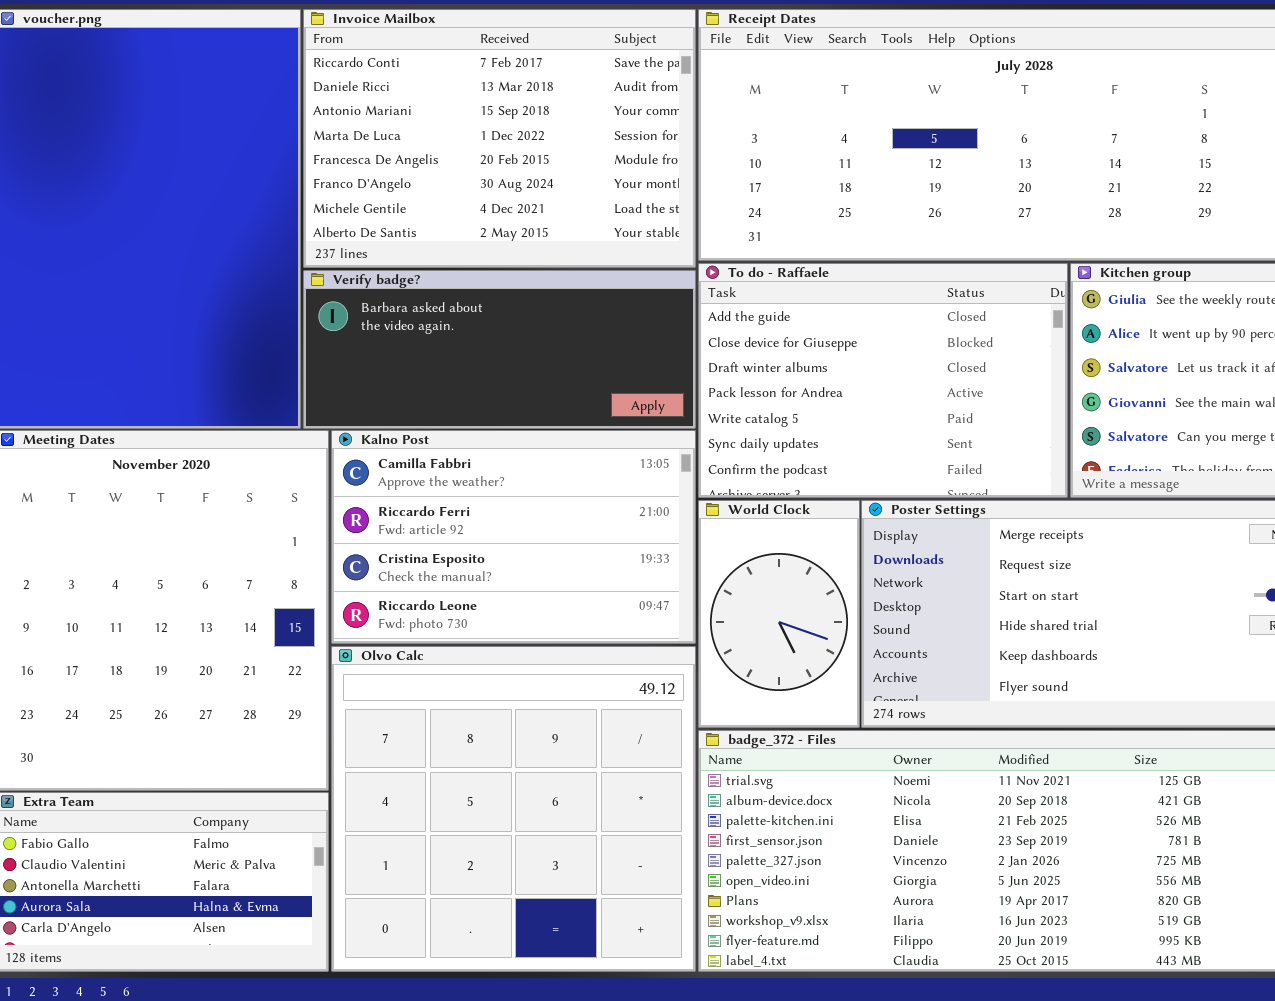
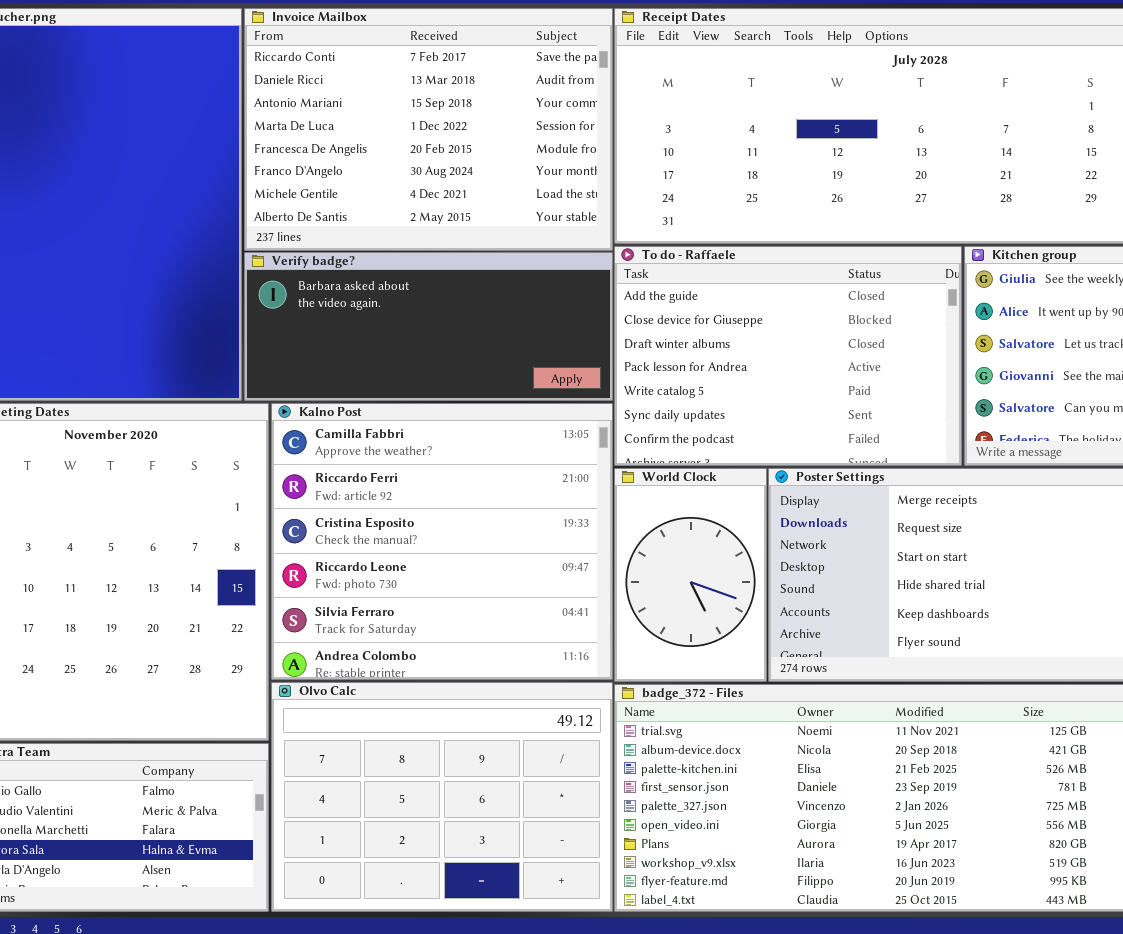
Kalno Post: [331,430,696,644] -> [271,403,613,680], resized
Olvo Calc: [331,646,696,972] -> [271,682,613,912], resized

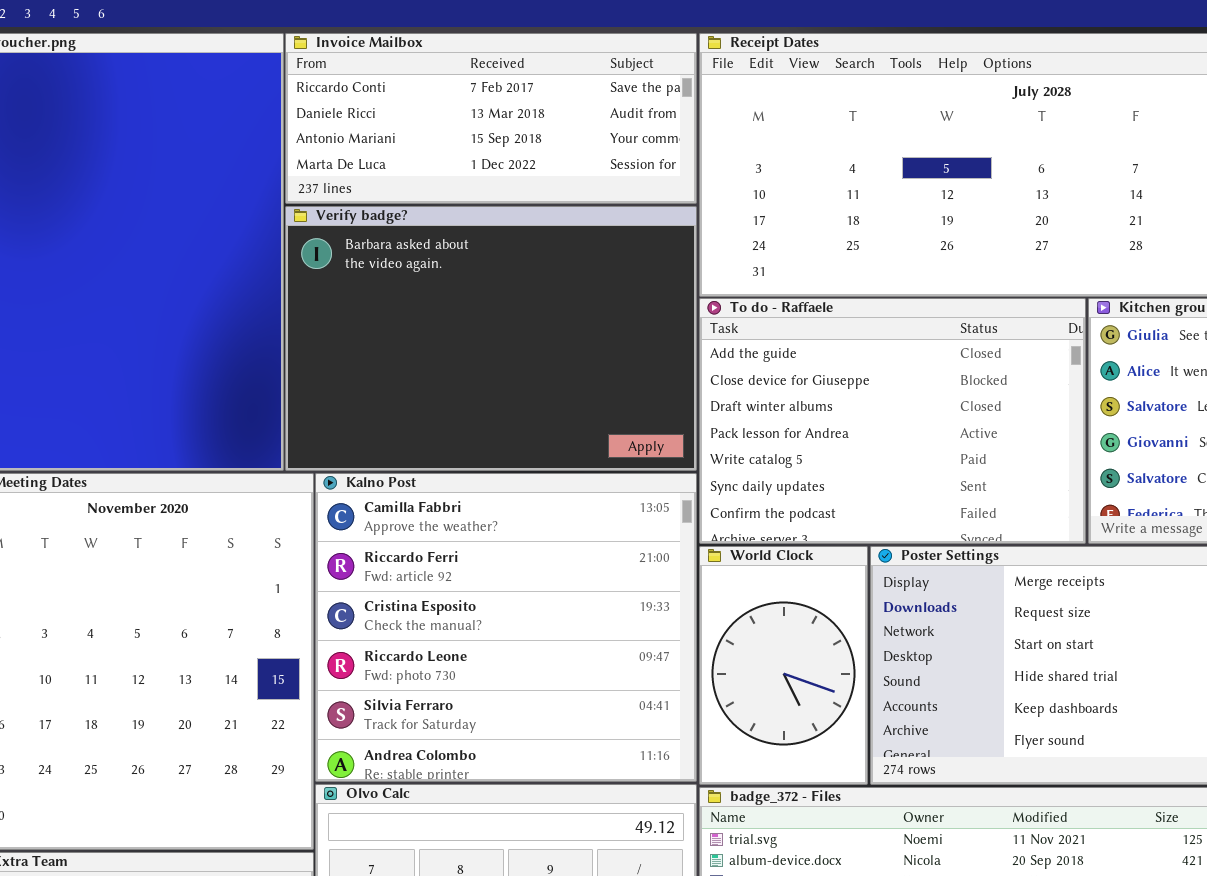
Invoice Mailbox: [244,8,613,251] -> [285,33,697,204], resized
Verify badge?: [244,252,613,401] -> [285,206,697,471], resized

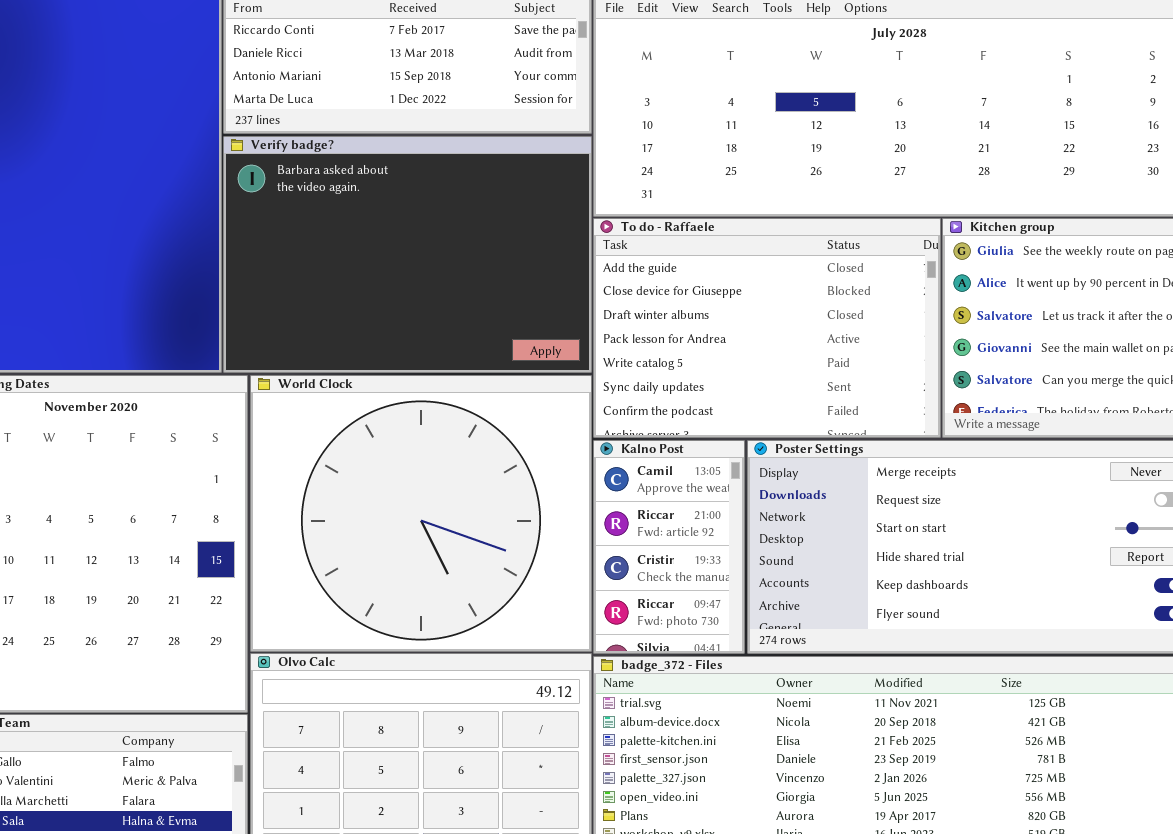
Kalno Post: [315,473,697,782] -> [593,440,745,654], moved, resized
World Clock: [699,546,868,785] -> [250,375,592,652], moved, resized

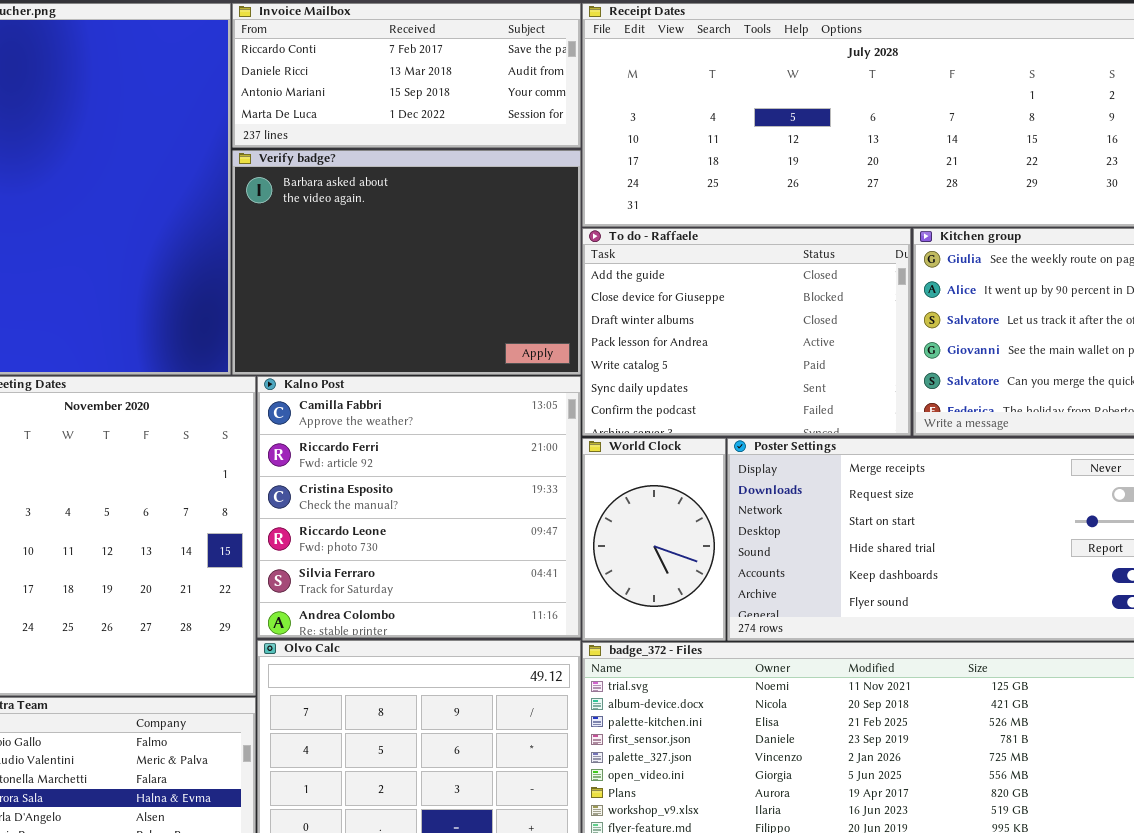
World Clock: [250,375,592,652] -> [582,438,726,641], moved, resized
Kalno Post: [593,440,745,654] -> [257,376,581,638], moved, resized

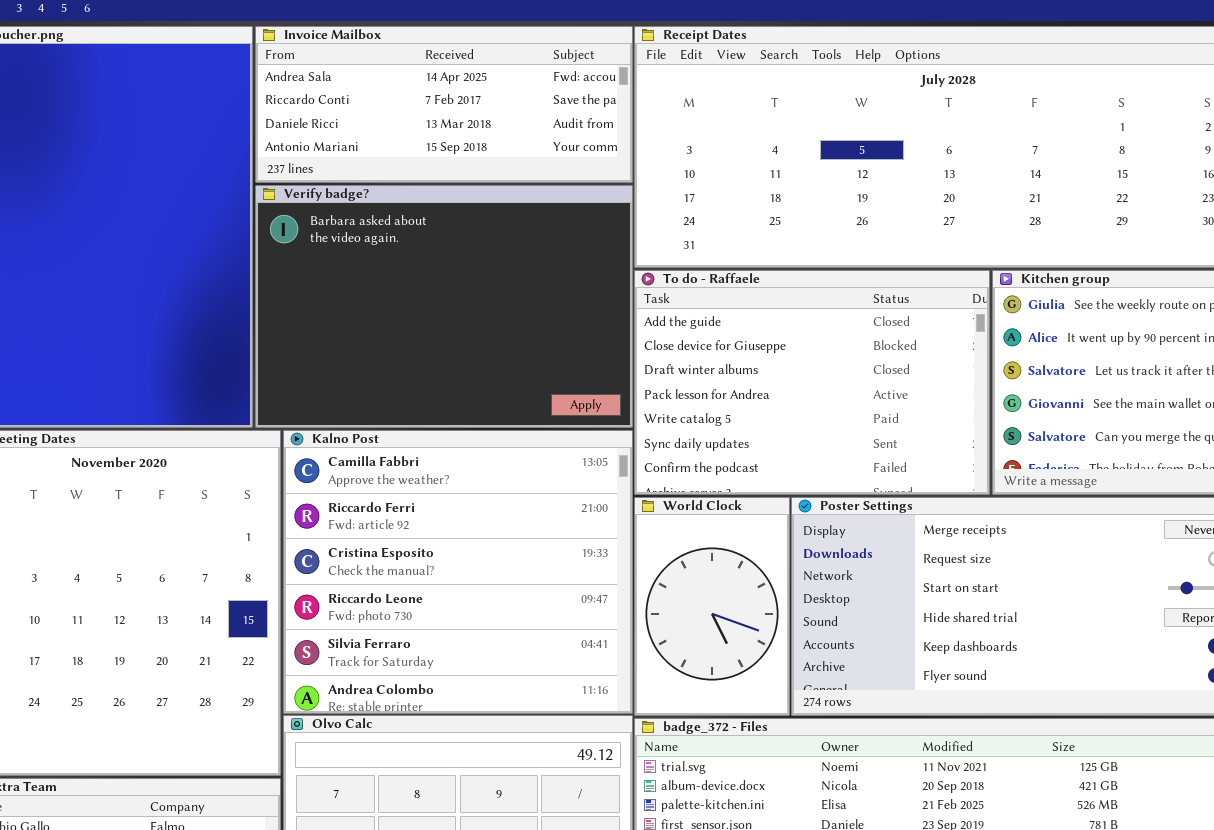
Invoice Mailbox: [232,3,581,148] -> [255,26,633,183], scrolled up 1 row

